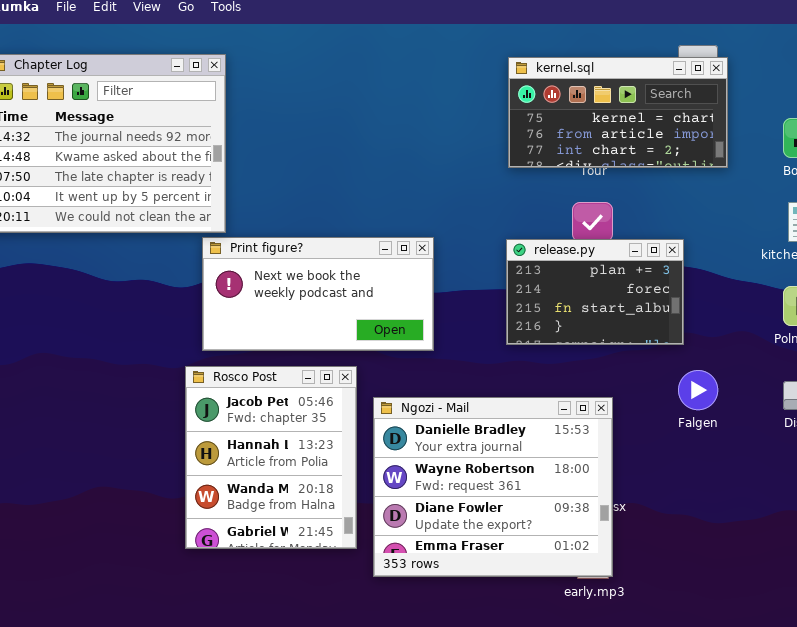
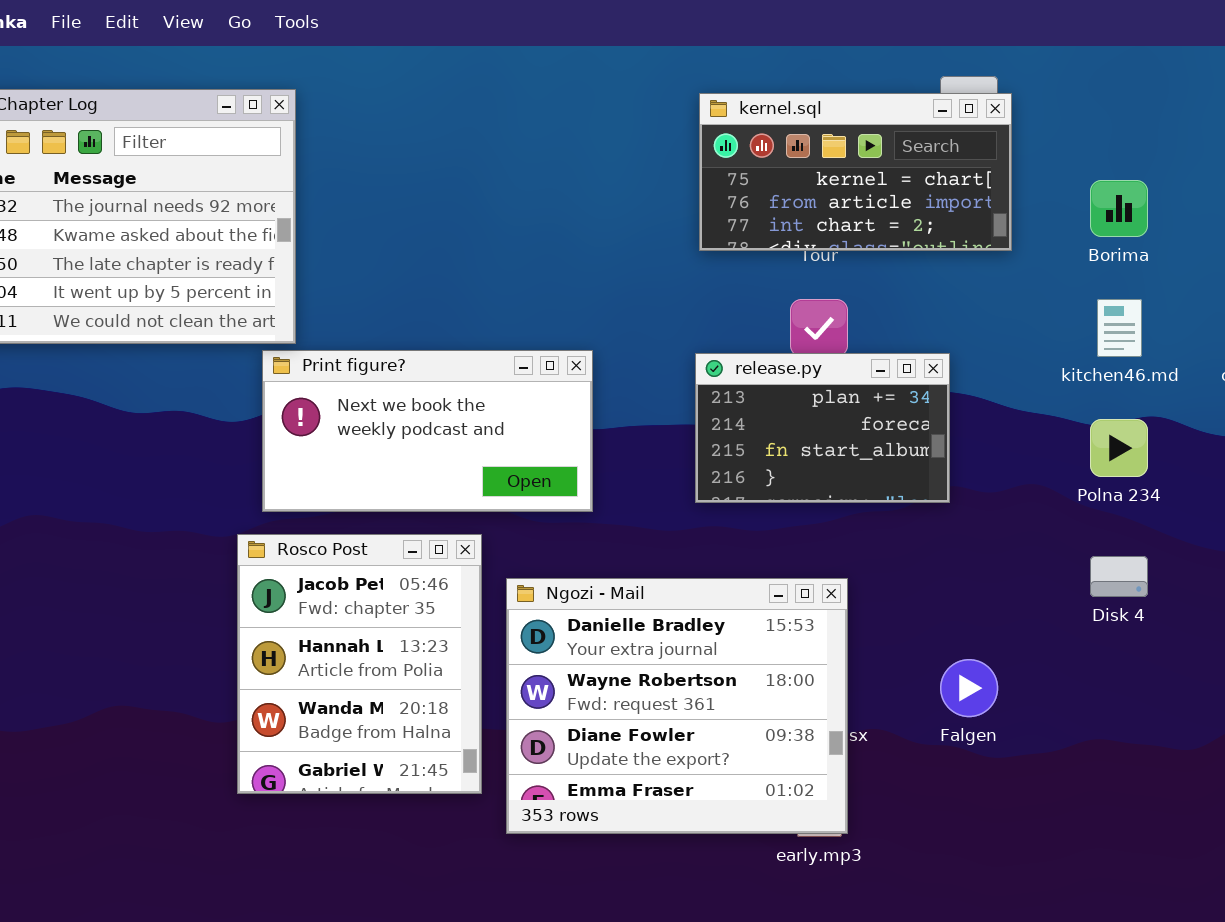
Falgen: [678,370,718,410] -> [940,659,998,717], moved

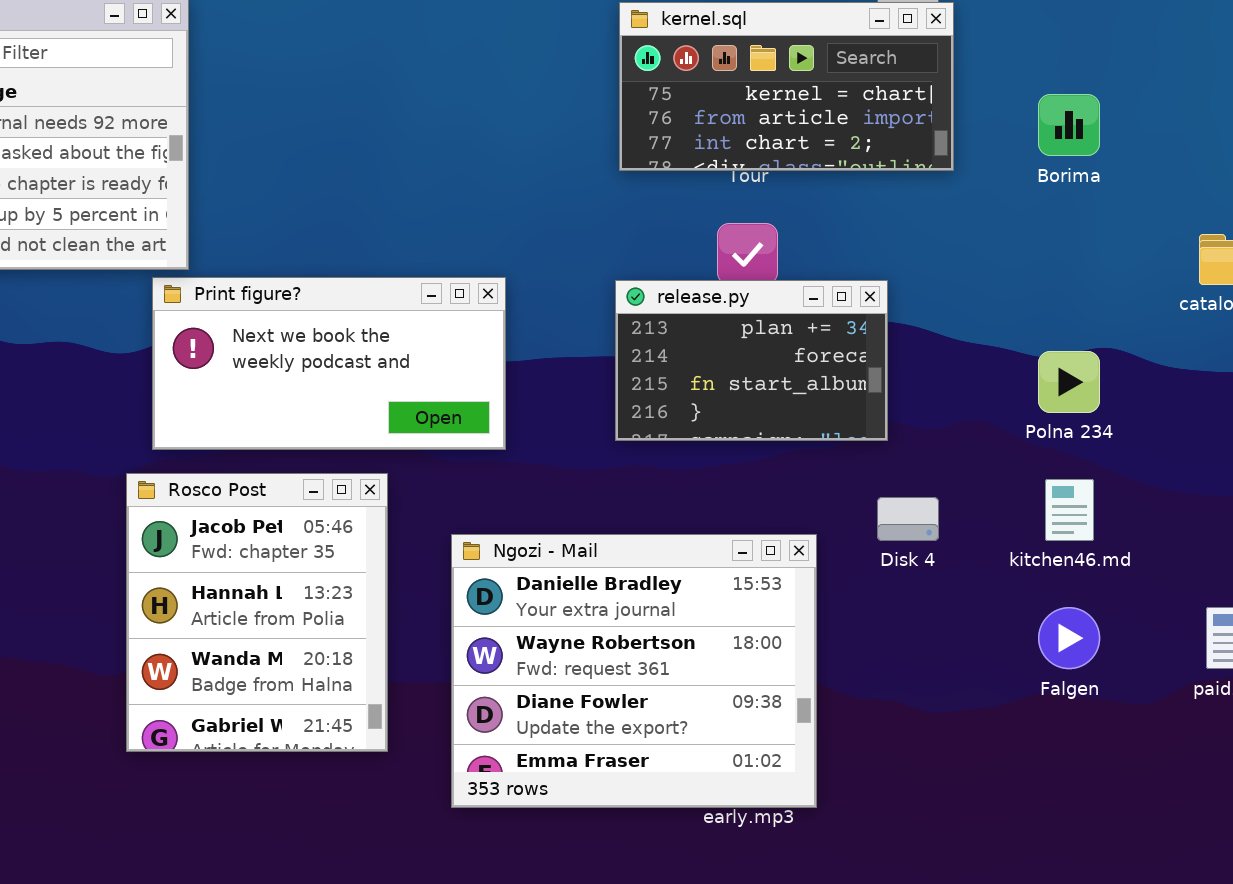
kitchen46.md: [1097,299,1142,357] -> [1045,479,1094,541], moved
Disk 4: [1090,556,1148,597] -> [877,497,939,541], moved
Ngozi - Mail: [506,578,848,834] -> [451,534,817,808], moved
Falgen: [940,659,998,717] -> [1038,607,1100,669], moved

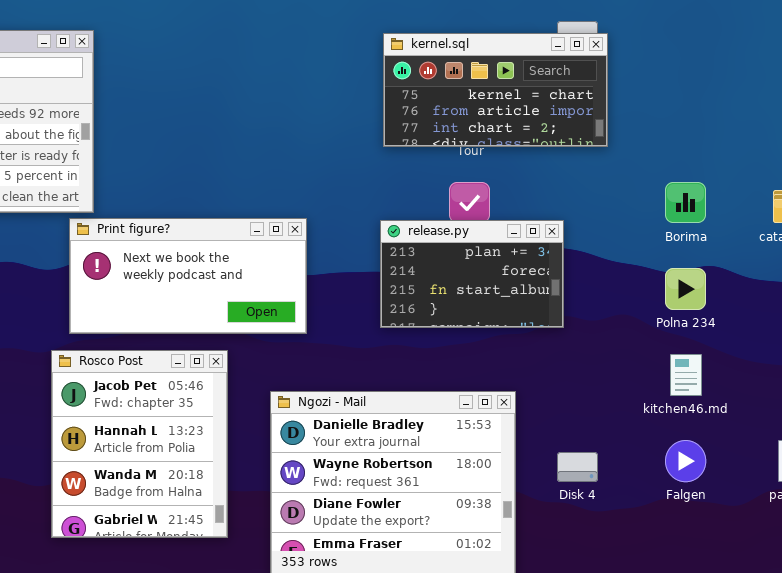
Borima: [1038,94,1100,156] -> [665,182,706,223], moved
Disk 4: [877,497,939,541] -> [557,452,598,482], moved

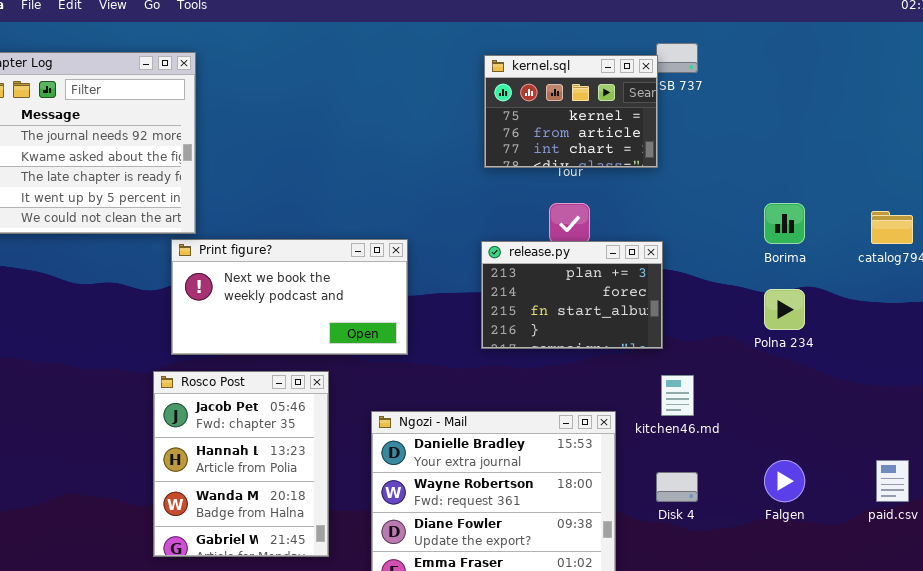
kernel.sql: [383,33,608,147] -> [484,55,658,168], resized
kitchen46.md: [670,354,702,396] -> [661,375,694,416], moved

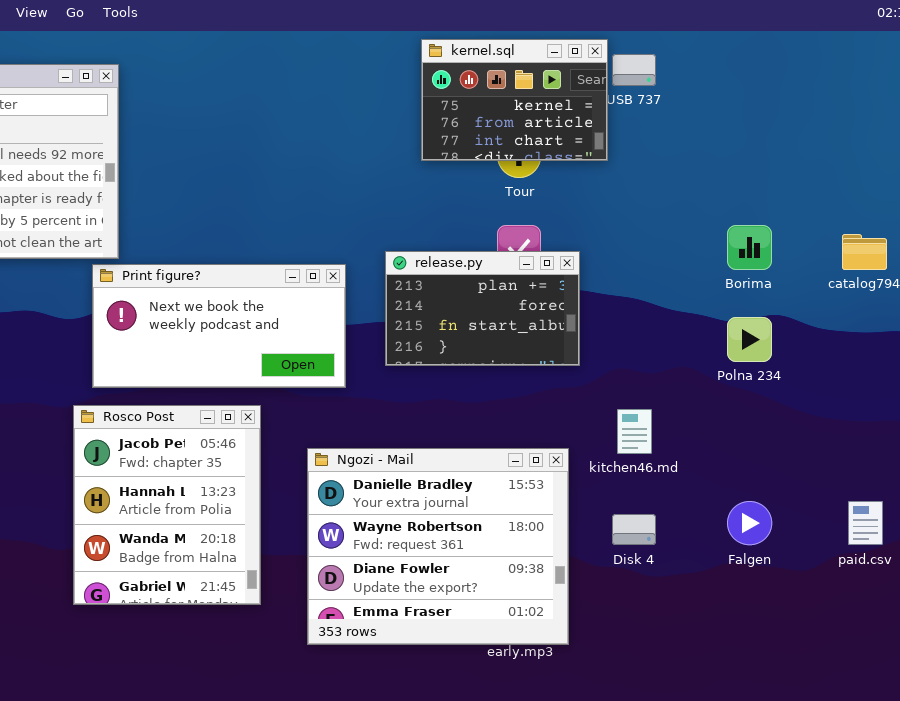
kernel.sql: [484,55,658,168] -> [421,39,608,161], moved
release.py: [481,241,663,349] -> [385,251,580,366], moved

